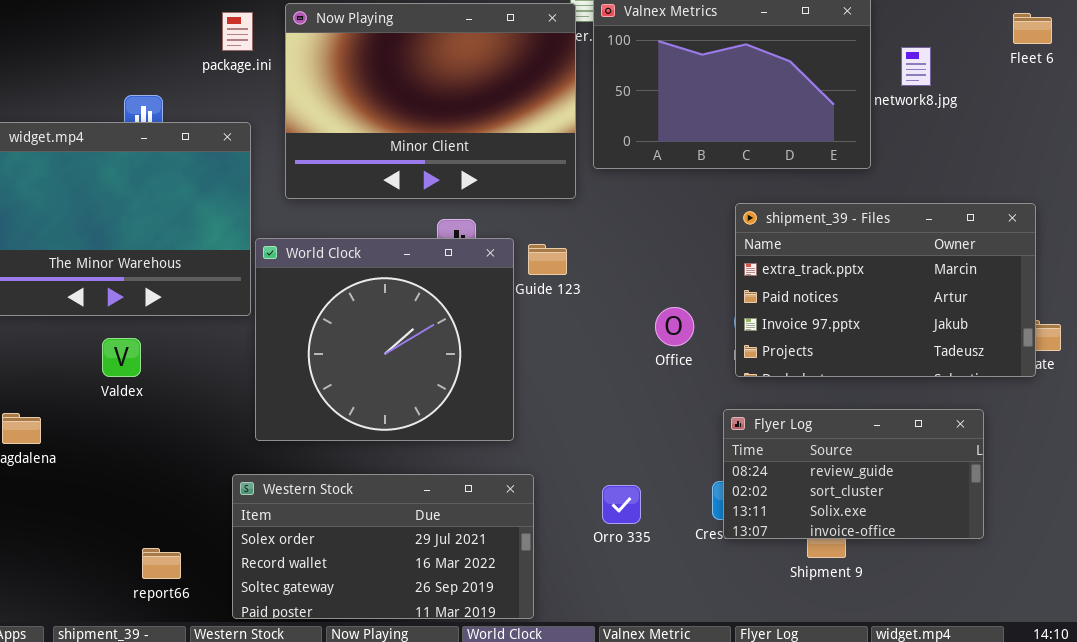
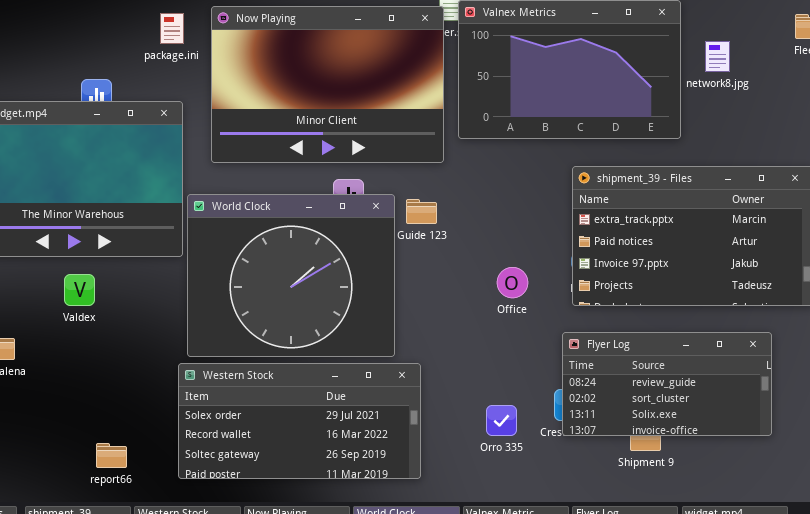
Office: [655,307,694,346] -> [497,267,528,298], moved
Western Stock: [232,474,534,619] -> [178,363,421,479], moved
Orro 335: [602,485,641,524] -> [486,405,517,436], moved

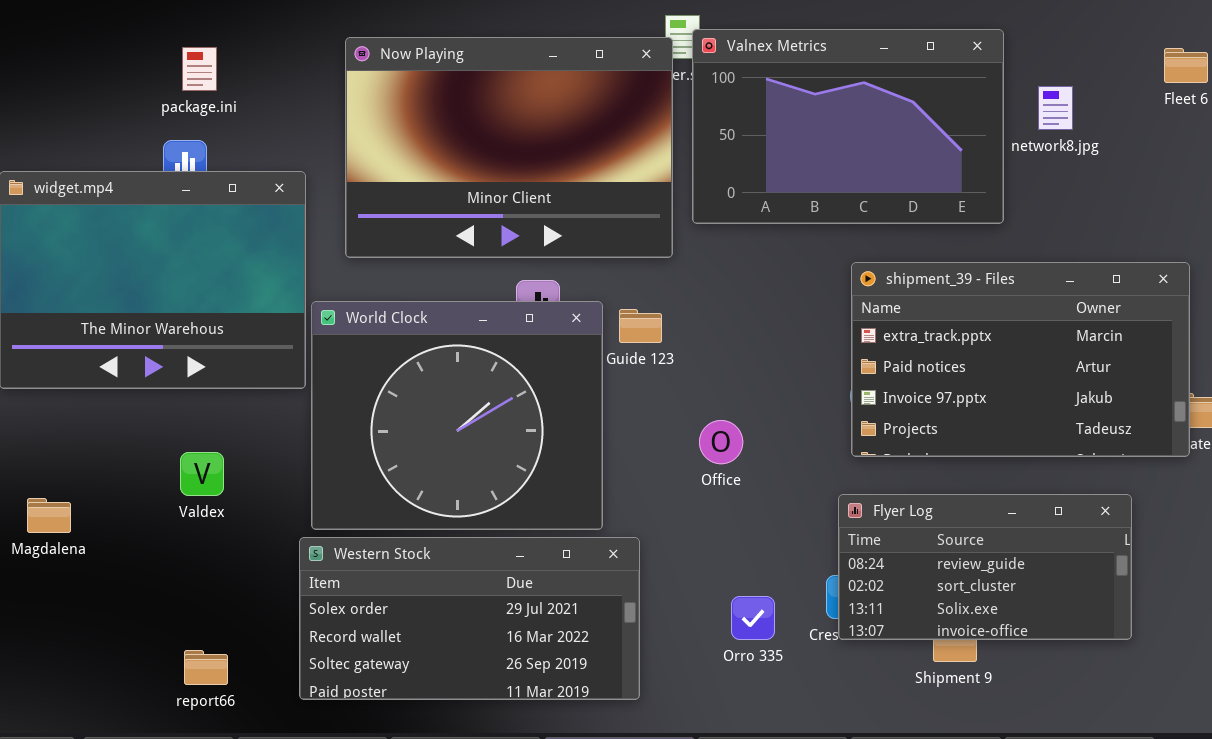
package.ini: [160,13,184,44] -> [182,47,217,91], moved
Office: [497,267,528,298] -> [699,420,743,464], moved
Valdex: [64,274,95,306] -> [180,452,224,496], moved

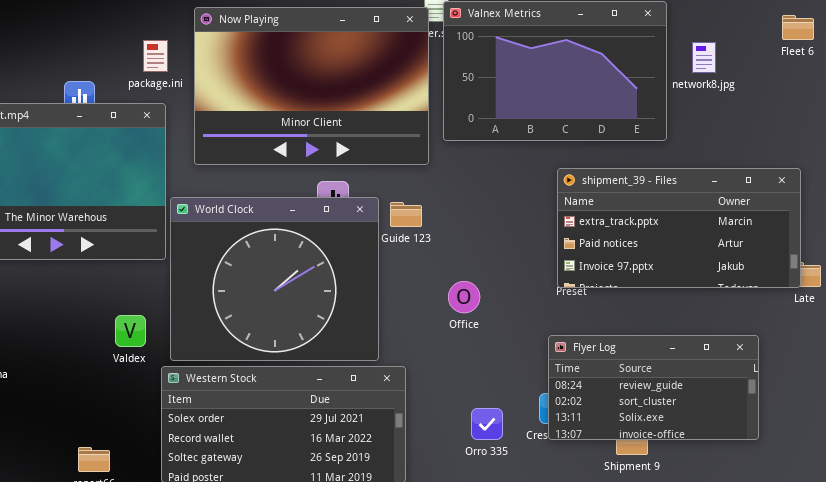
package.ini: [182,47,217,91] -> [143,40,168,72], moved
shipment_39 - Files: [851,262,1190,457] -> [557,168,801,288], resized
Valdex: [180,452,224,496] -> [115,315,146,347], moved

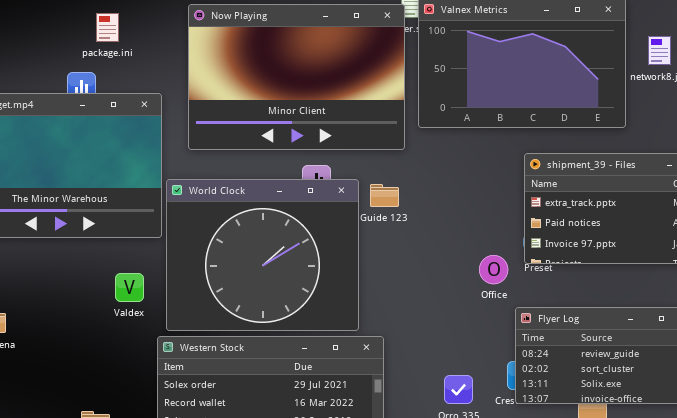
package.ini: [143,40,168,72] -> [96,13,119,42], moved
Office: [448,281,480,313] -> [479,255,508,284], moved
Valdex: [115,315,146,347] -> [115,273,144,302], moved

